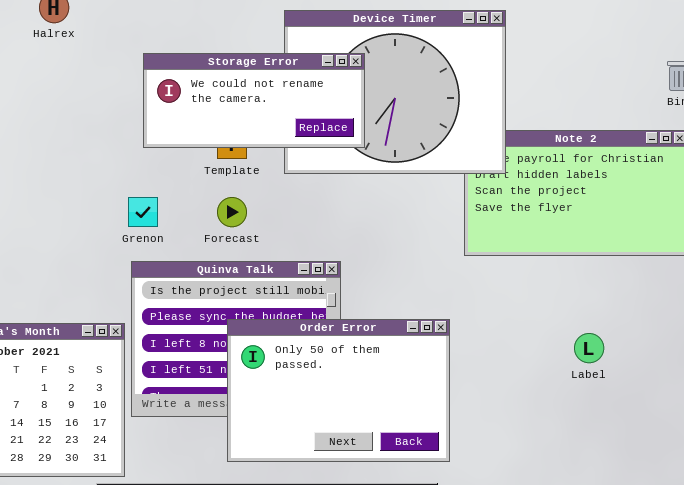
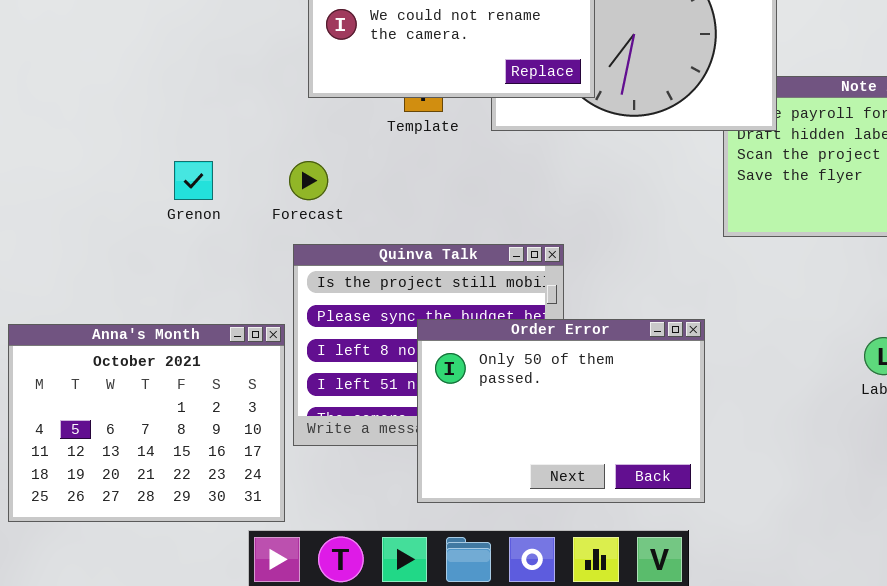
Grenon: [128,197,158,227] -> [174,161,213,200], moved
Forecast: [217,197,247,227] -> [289,161,328,200], moved

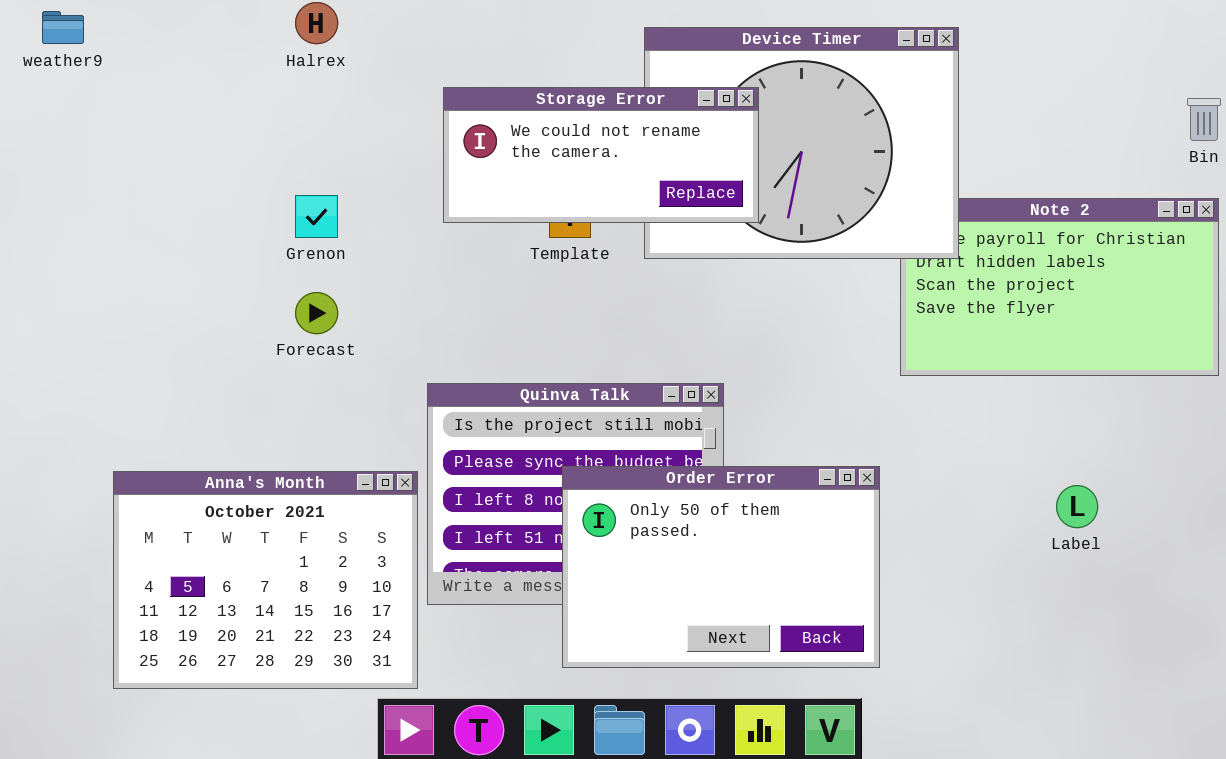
Grenon: [174,161,213,200] -> [295,195,338,238], moved
Forecast: [289,161,328,200] -> [295,292,338,334], moved

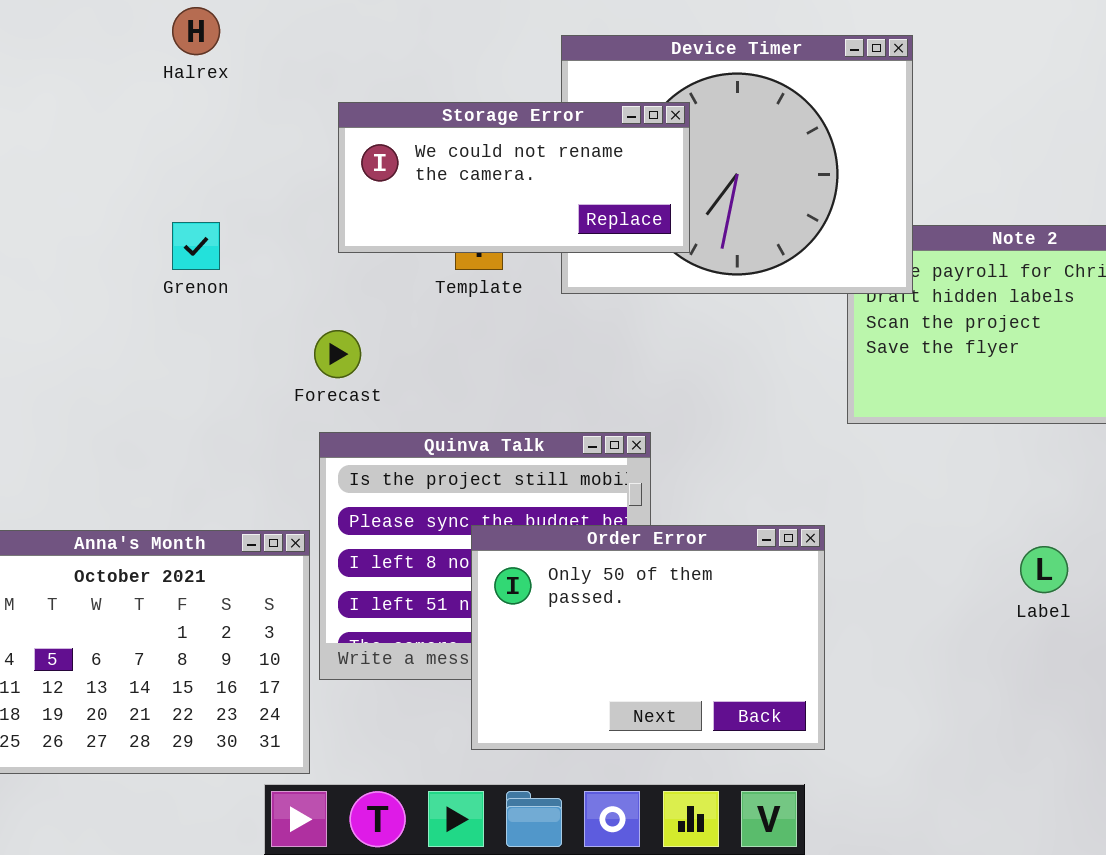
Forecast: [295,292,338,334] -> [314,330,361,378], moved

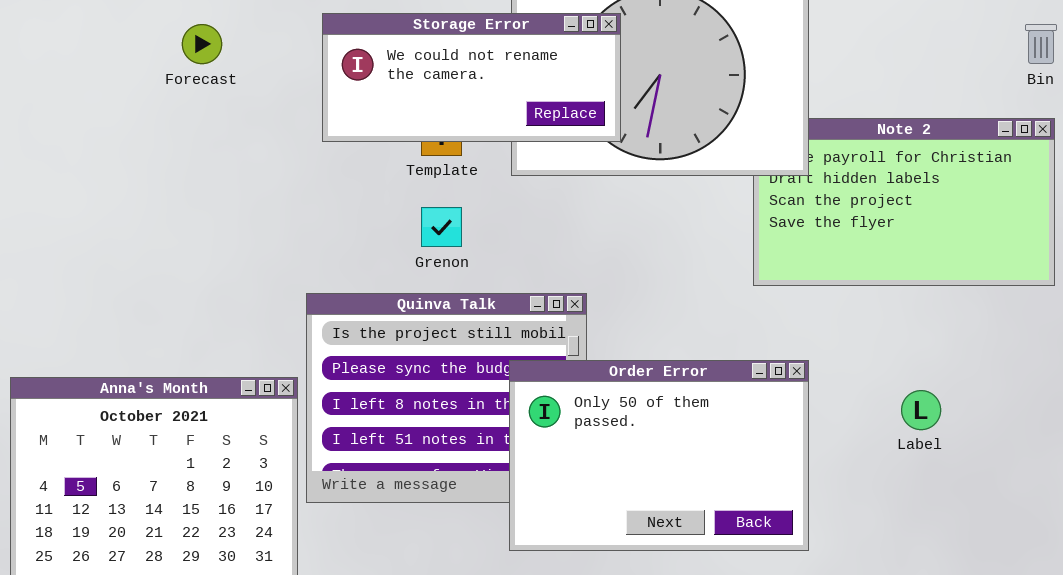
Grenon: [172,222,220,270] -> [421,207,462,247], moved
Forecast: [314,330,361,378] -> [182,24,222,64], moved
Order Error: [471,525,825,750] -> [509,360,809,551], moved

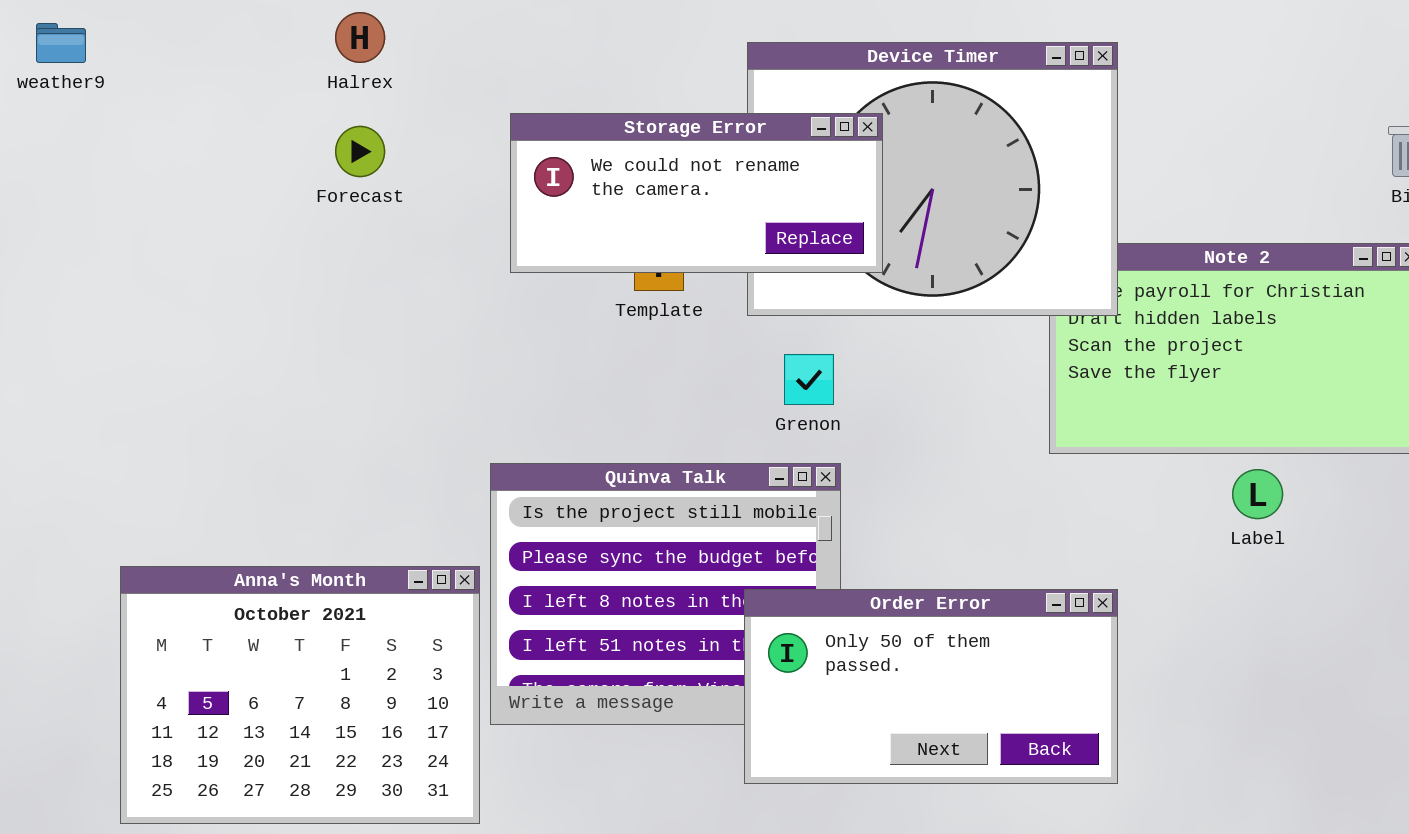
Grenon: [421,207,462,247] -> [784,354,834,405], moved
Order Error: [509,360,809,551] -> [744,589,1118,784], resized
Label: [901,390,941,430] -> [1232,469,1283,519], moved

